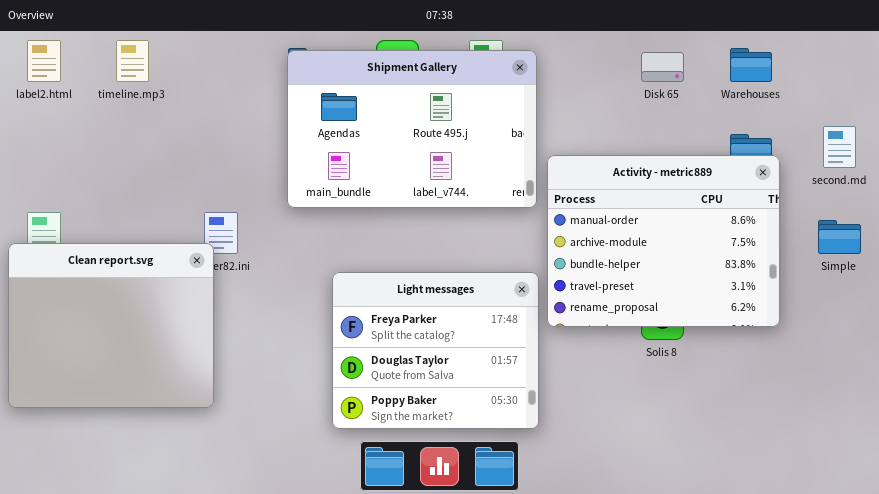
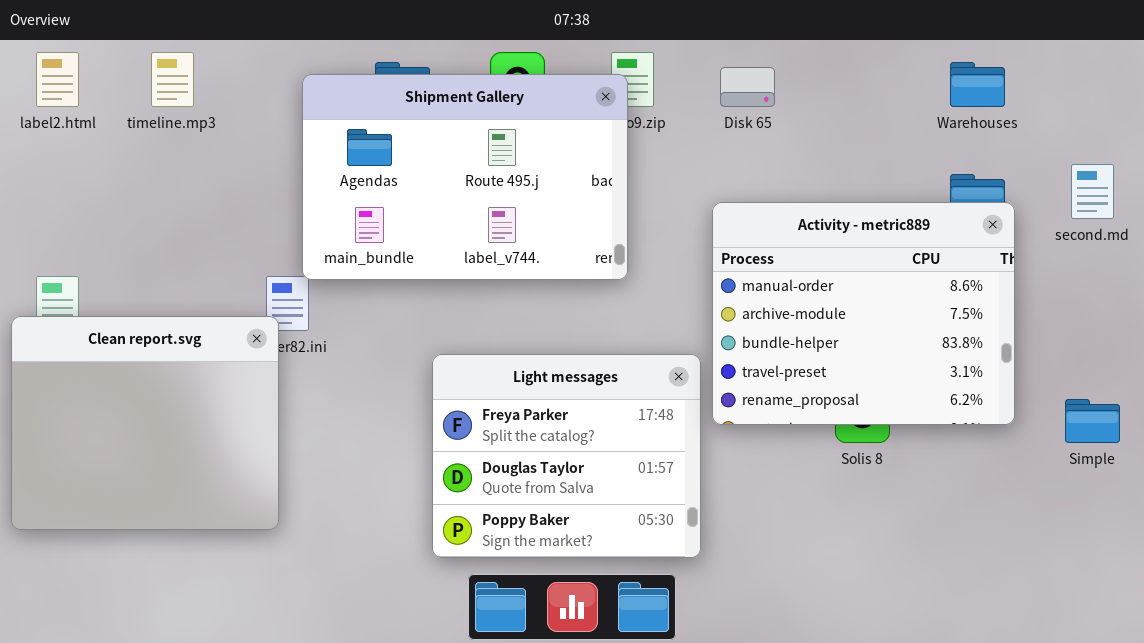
Shipment Gallery: [287,50,537,208] -> [302,74,628,280], moved
Disk 65: [641,52,684,82] -> [720,67,775,107], moved
Simple: [818,220,861,254] -> [1065,399,1120,443], moved

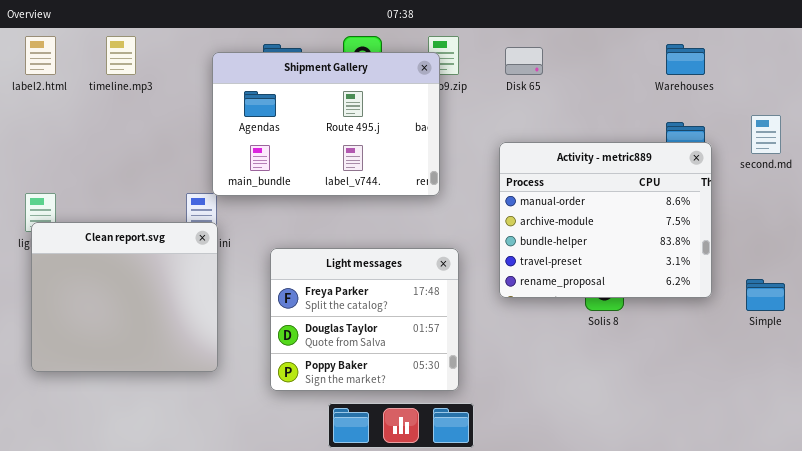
Clean report.svg: [11,316,279,530] -> [31,222,218,372], moved
Light messages: [432,354,701,558] -> [270,248,459,391], moved

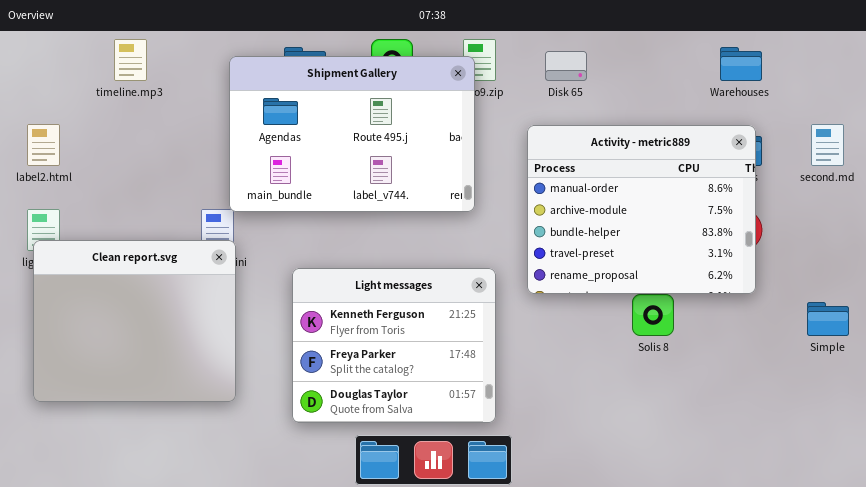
label2.html: [25,36,56,75] -> [27,124,60,166], moved
Activity - metric889: [499,142,712,298] -> [527,125,756,294], moved
Light messages: [270,248,459,391] -> [292,268,496,423], scrolled up 1 row

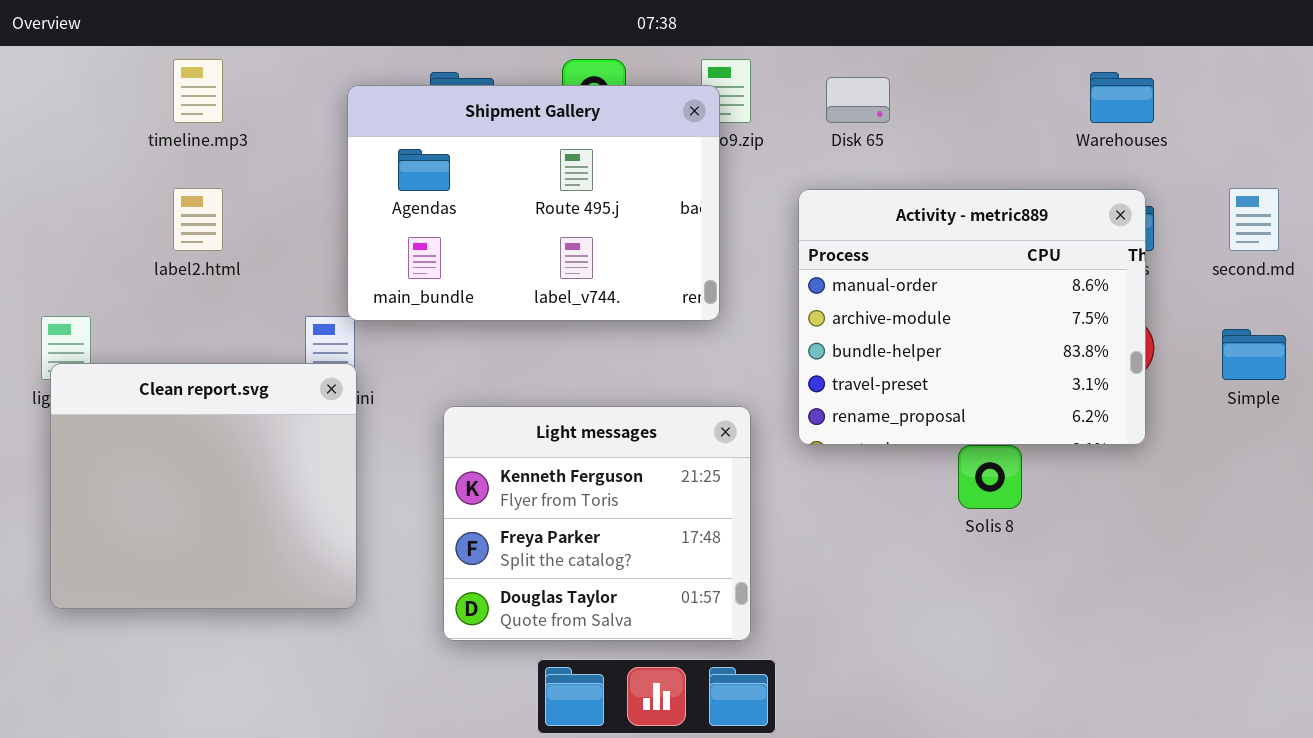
label2.html: [27,124,60,166] -> [173,188,223,251], moved
Simple: [807,302,849,336] -> [1222,329,1286,380], moved

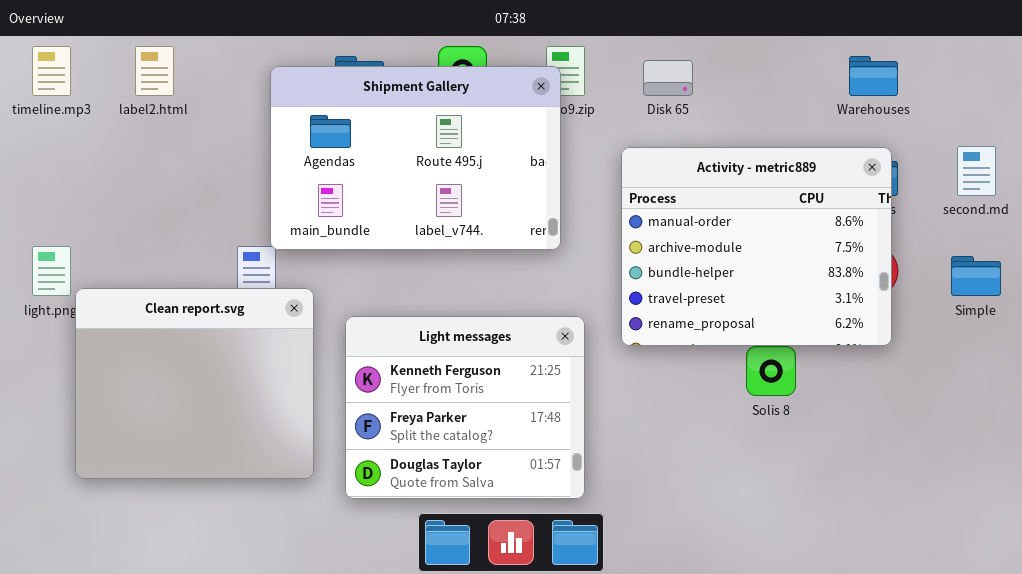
timeline.mp3: [173,59,223,123] -> [32,46,71,96], moved
label2.html: [173,188,223,251] -> [135,46,174,96], moved
Clean report.svg: [50,363,357,609] -> [75,288,314,479], moved

